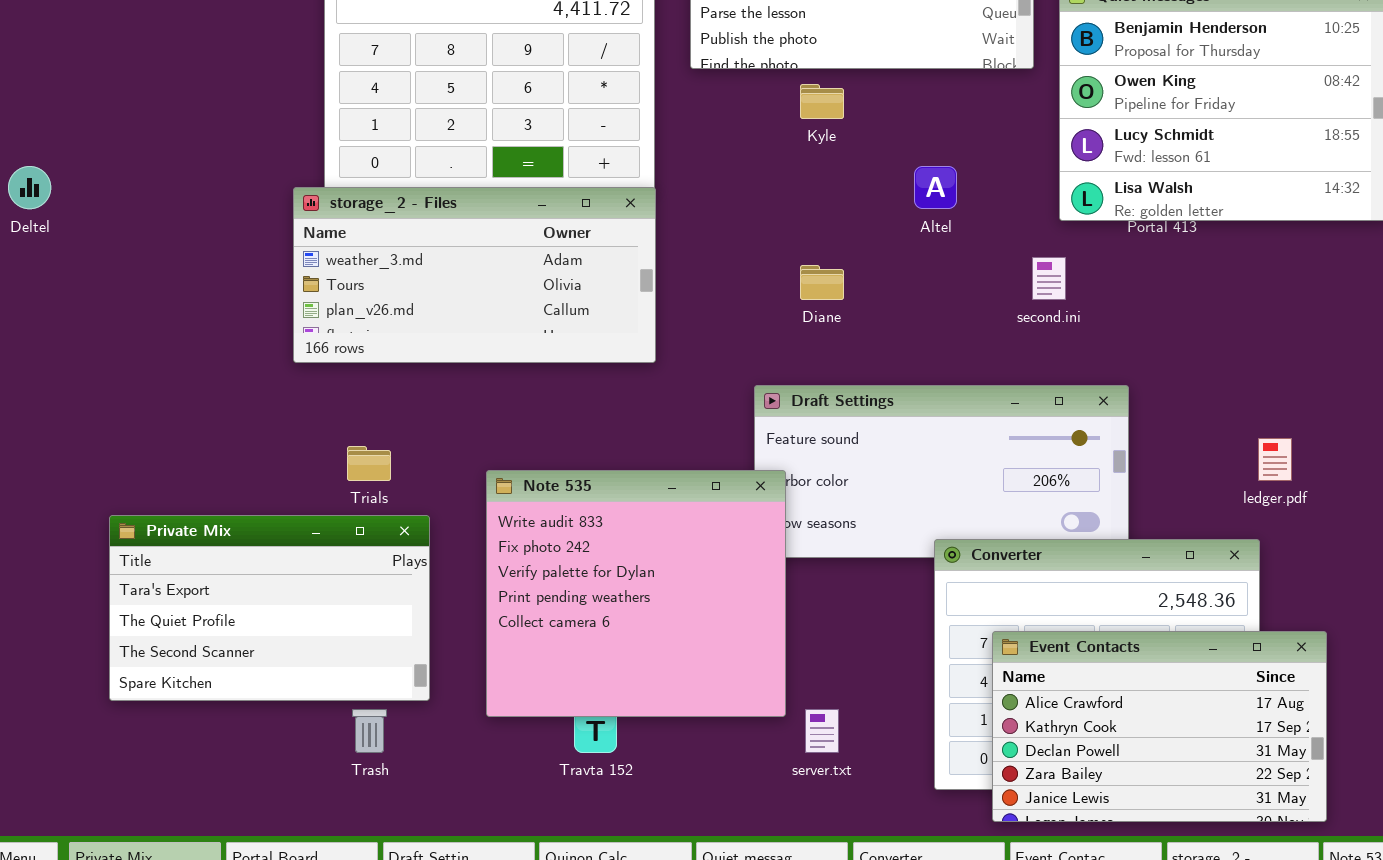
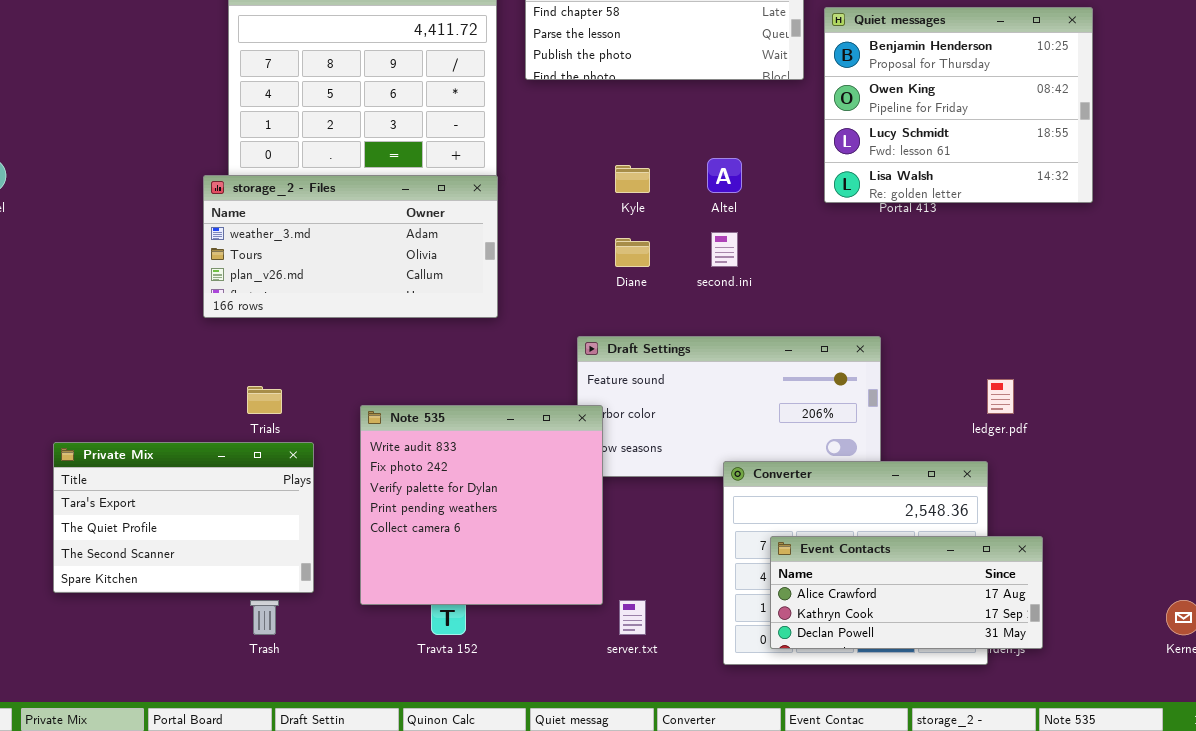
Kyle: [800,84,844,119] -> [615,165,650,193], moved
second.ini: [1032,257,1066,300] -> [711,232,738,267], moved
Event Contacts: [992,631,1327,822] -> [770,536,1043,649], resized

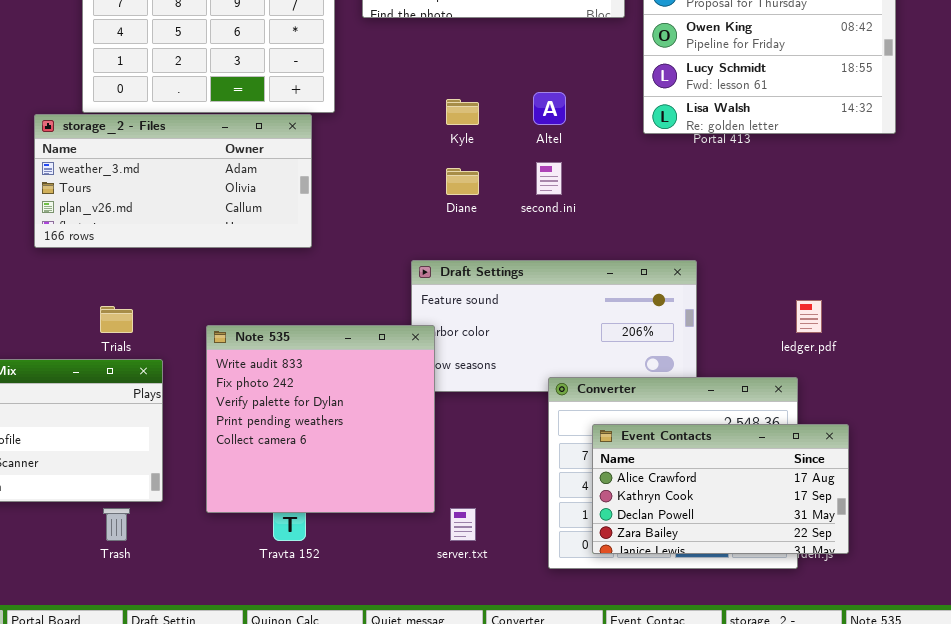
storage_2 - Files: [203,175,498,318] -> [34,114,312,248], moved
Event Contacts: [770,536,1043,649] -> [592,424,849,554], resized

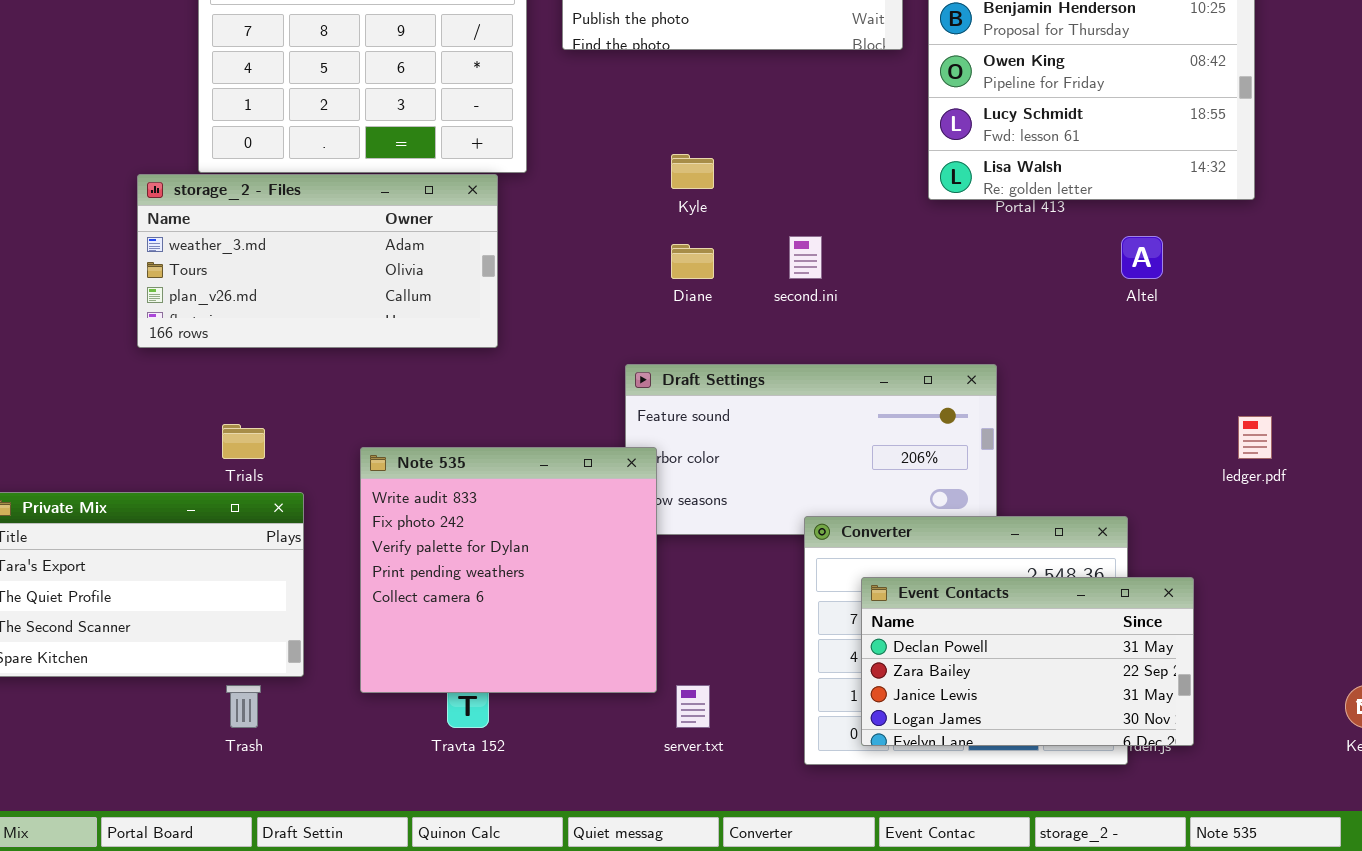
Altel: [533,92,566,125] -> [1121,236,1163,279], moved
ledger.pdf: [796,300,822,333] -> [1238,416,1272,459], moved
Event Contacts: [592,424,849,554] -> [861,577,1194,746], scrolled down 2 rows

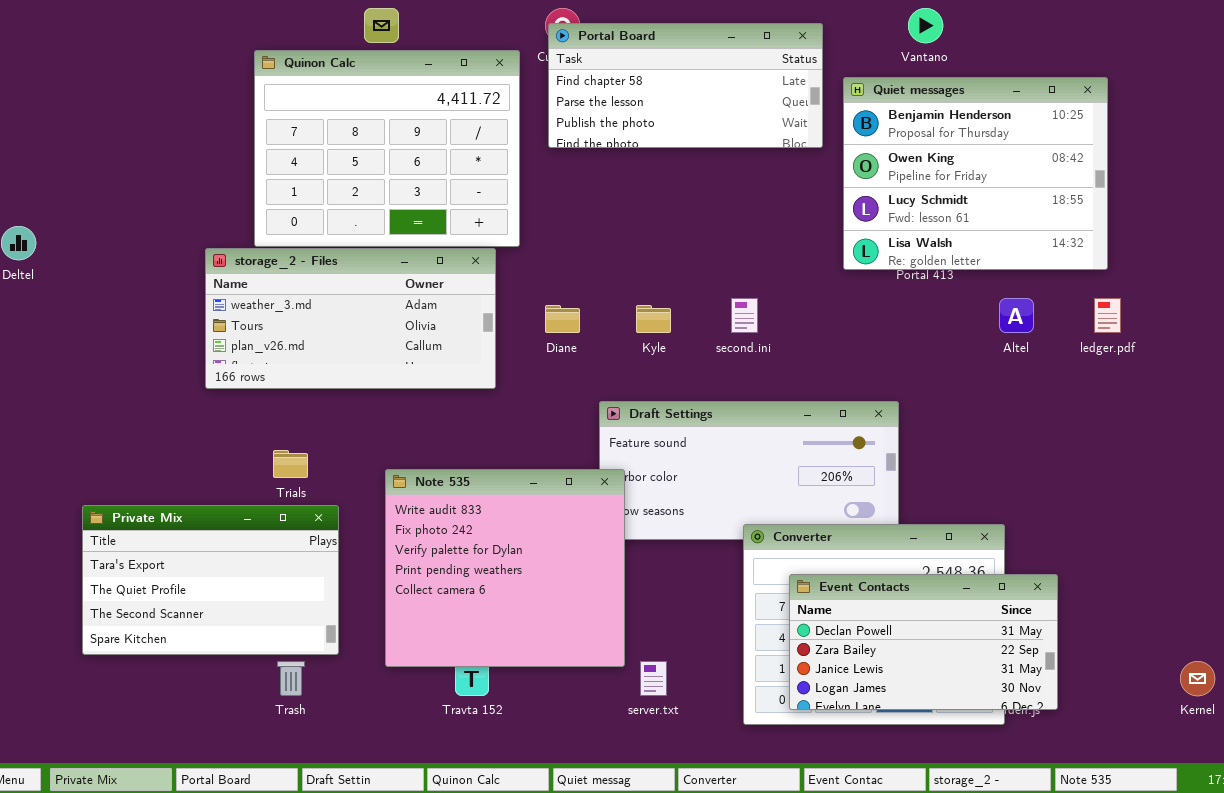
Kyle: [671,154,714,189] -> [636,305,671,333], moved
Diane: [671,244,714,279] -> [545,305,580,333], moved
ledger.pdf: [1238,416,1272,459] -> [1094,298,1121,333], moved

